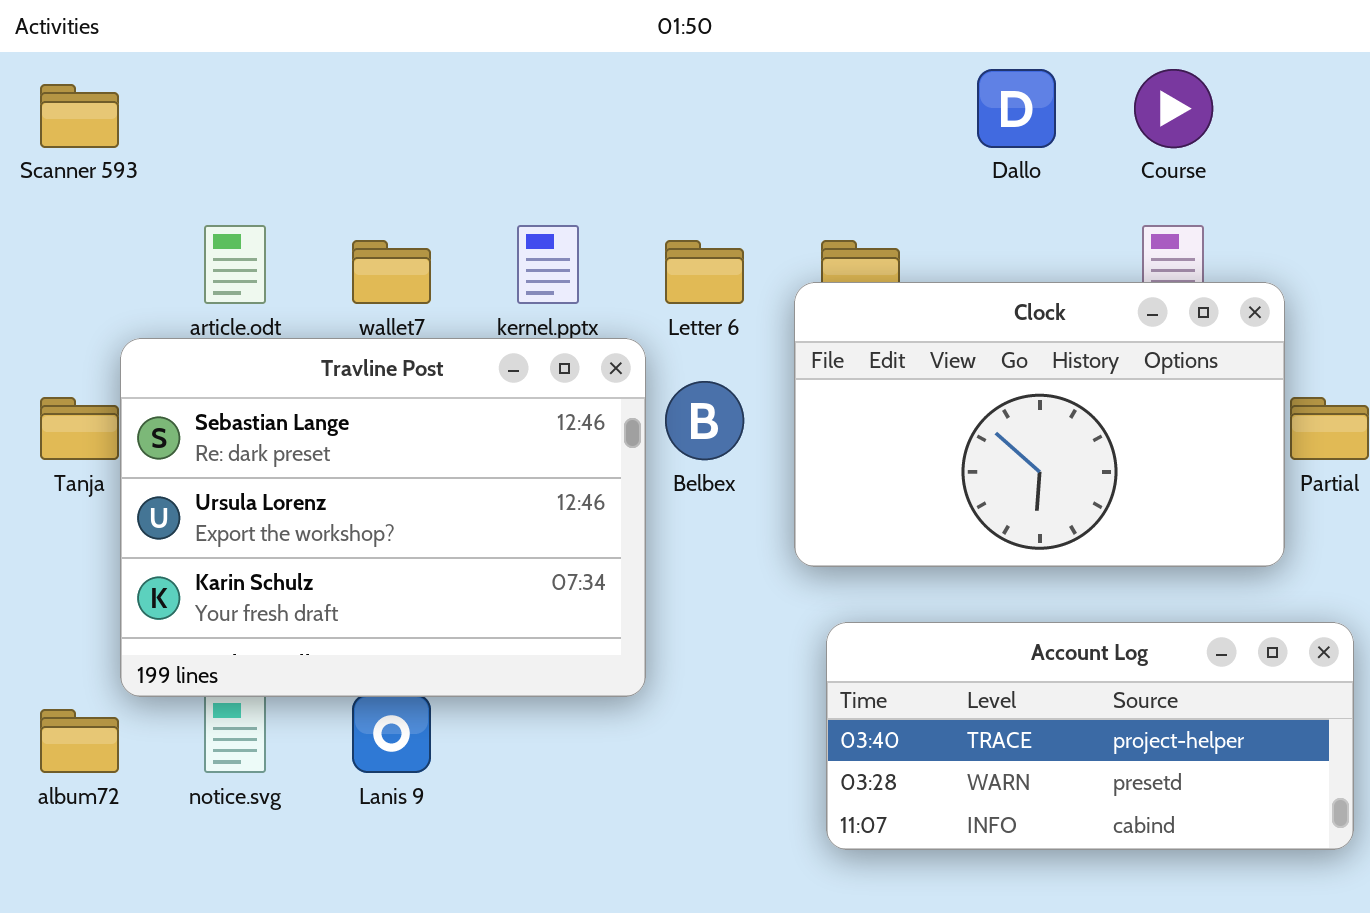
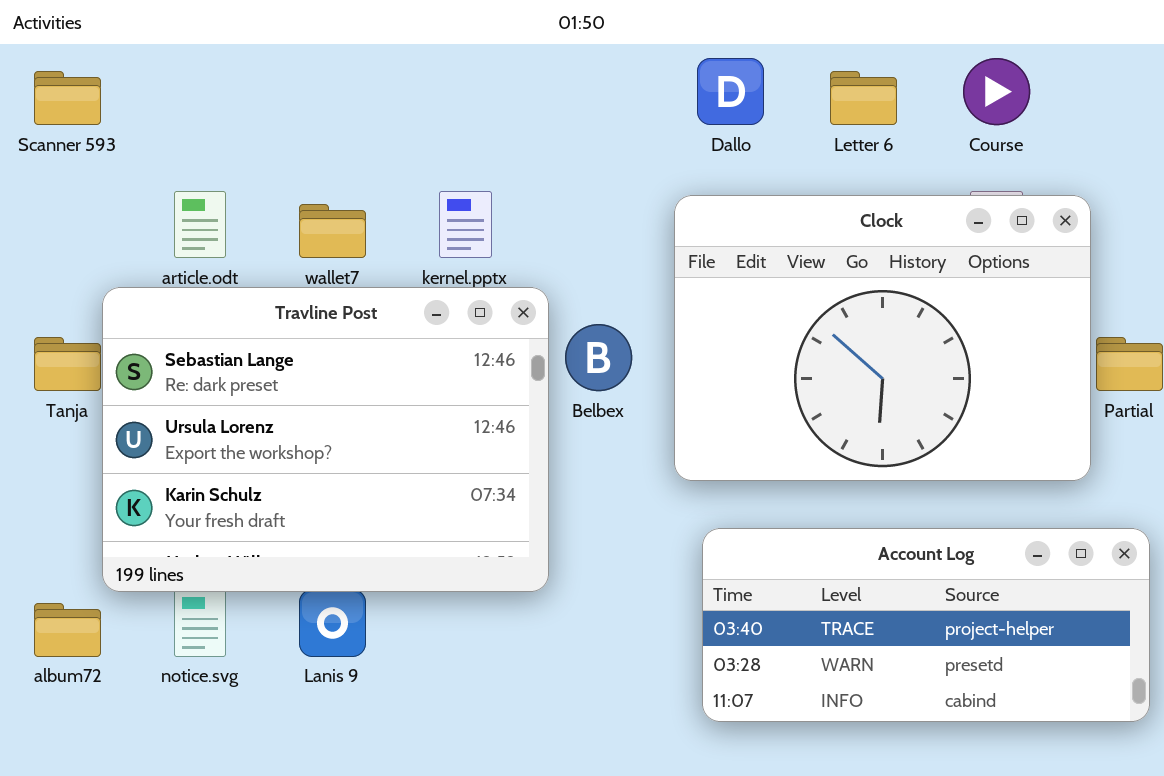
Dallo: [977,69,1056,148] -> [697,58,764,125], moved
Letter 6: [665,240,744,304] -> [830,71,897,125], moved
Clock: [794,282,1285,567] -> [674,195,1091,481], resized

